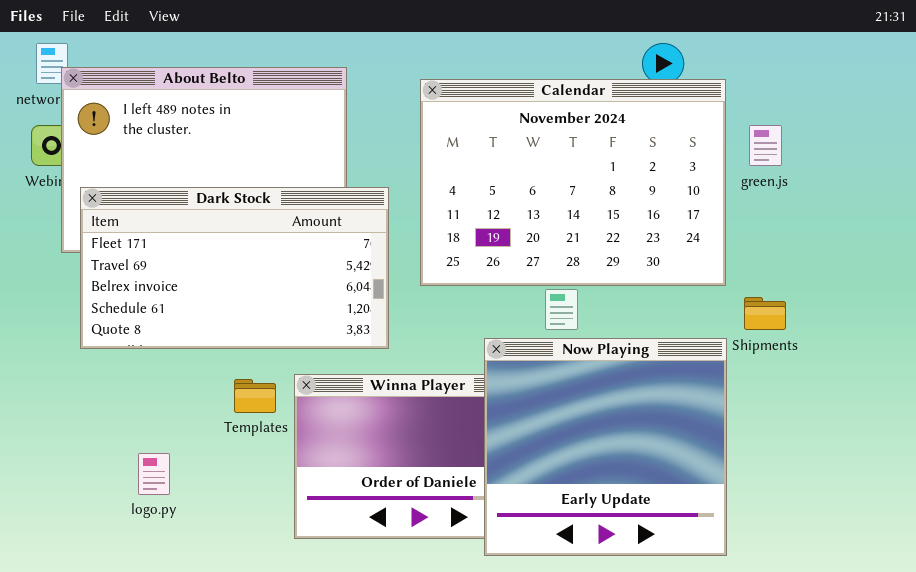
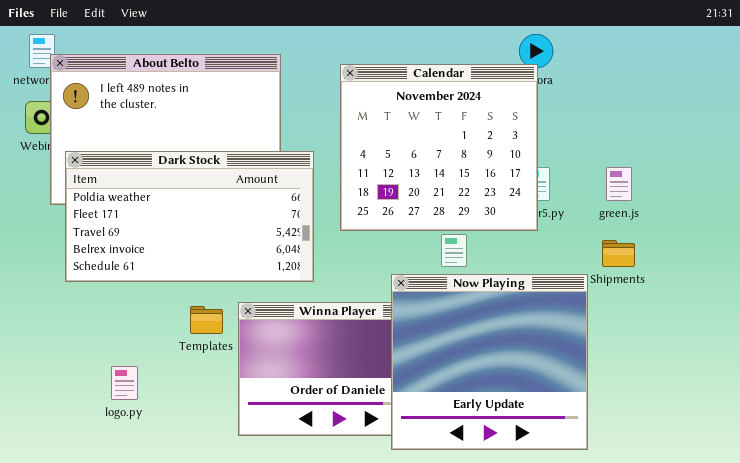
Calendar: [420,79,726,286] -> [340,64,538,231], resized
green.js: [749,125,782,166] -> [606,167,632,201], moved
Dark Stock: [80,187,389,349] -> [65,151,314,282], scrolled up 1 row

